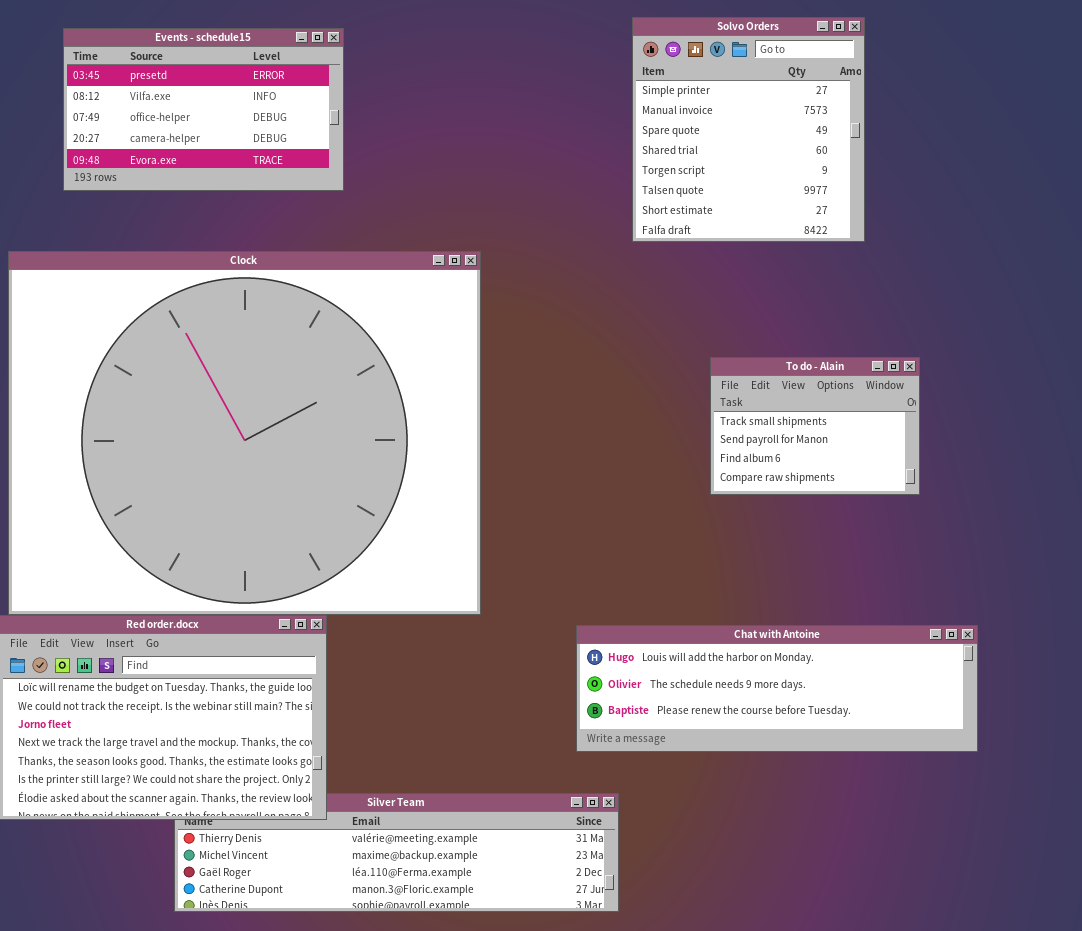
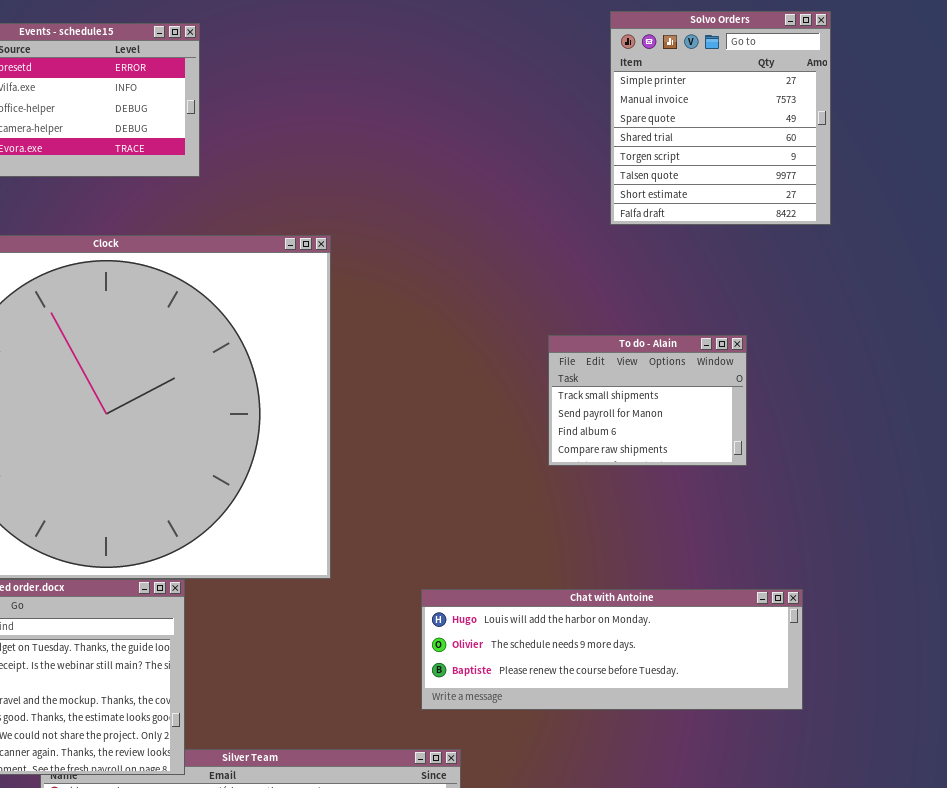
Solvo Orders: [632,17,865,242] -> [610,11,831,225], moved

